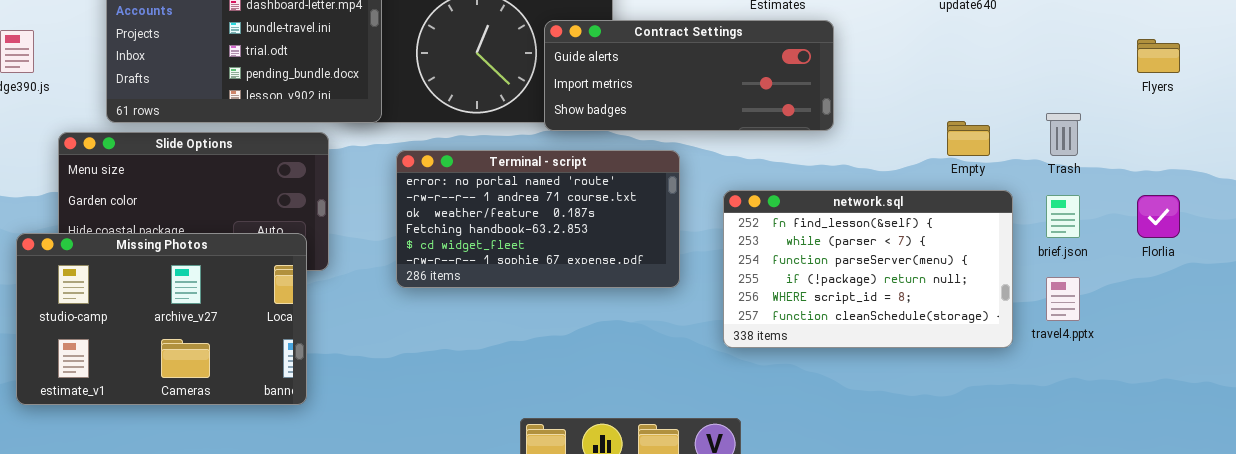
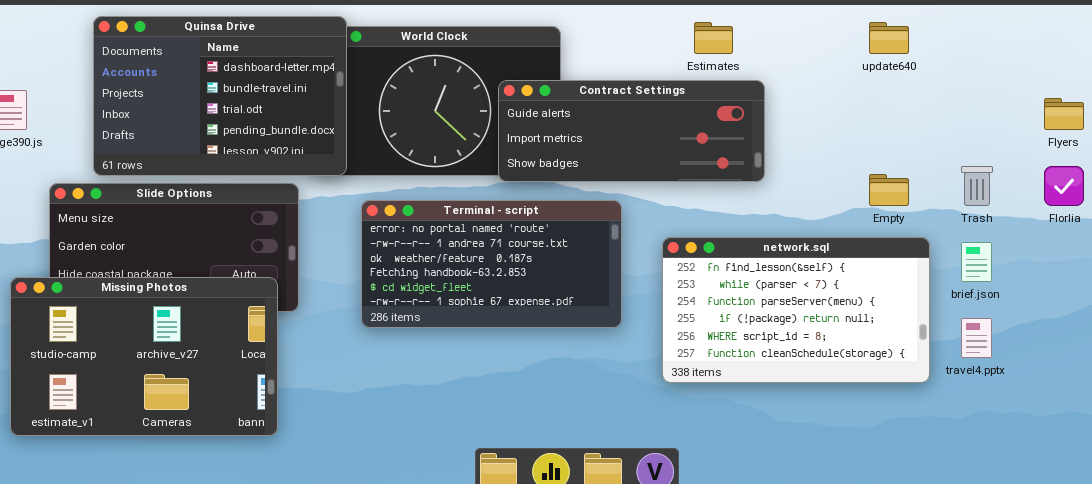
Florlia: [1137,195,1180,238] -> [1044,166,1084,206], moved

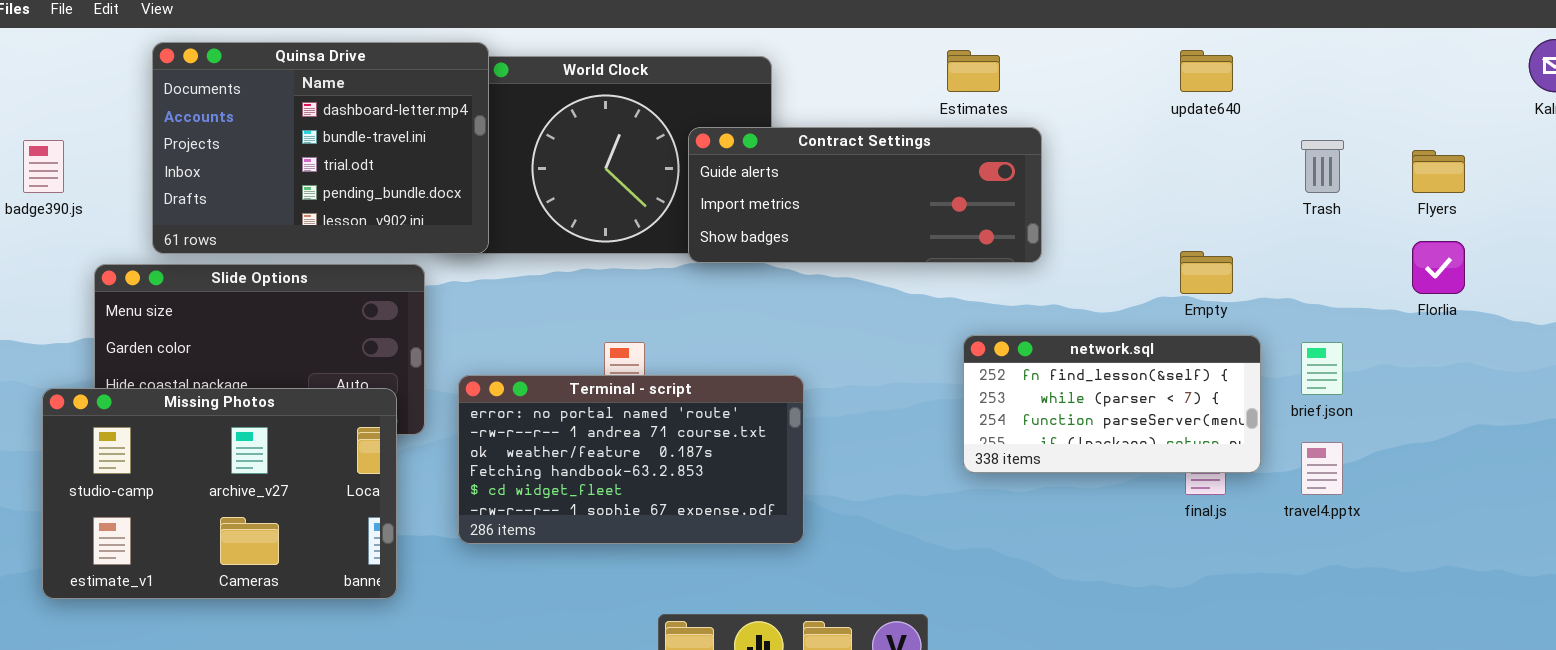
Trash: [961,166,993,206] -> [1301,140,1344,193], moved
Terminal - script: [361,200,622,328] -> [458,375,804,544], moved
network.sql: [662,237,930,383] -> [963,335,1261,473], resized

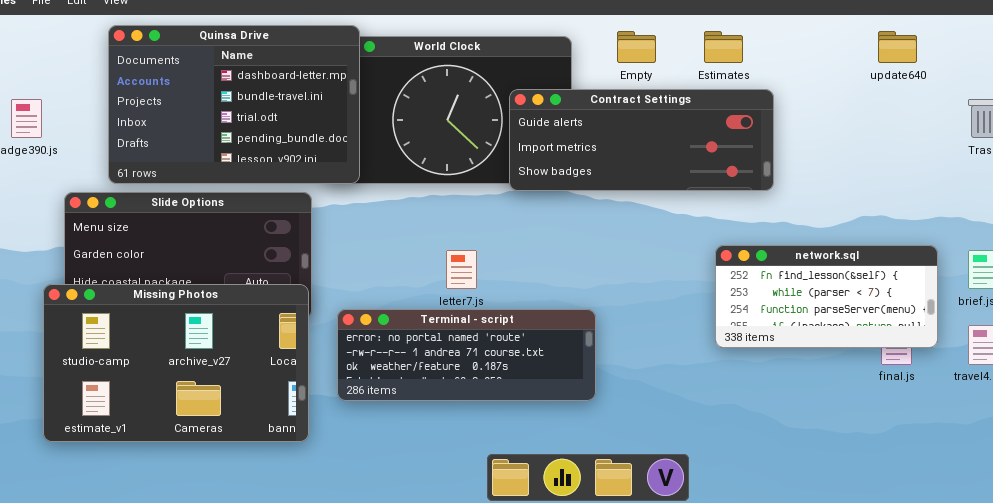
Empty: [1180,251,1233,294] -> [617,31,656,63], moved
Terminal - script: [458,375,804,544] -> [337,309,596,401], resized
Missing Photos: [42,388,397,599] -> [43,284,309,442], moved

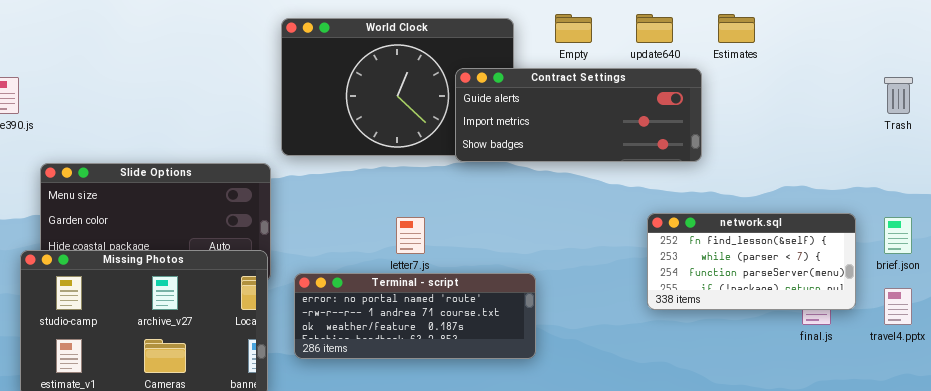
Quinsa Drive: [108,25,360,184] -> none, closed
Estimates: [704,31,743,63] -> [718,14,755,43], moved
update640: [878,31,917,63] -> [636,14,673,43], moved

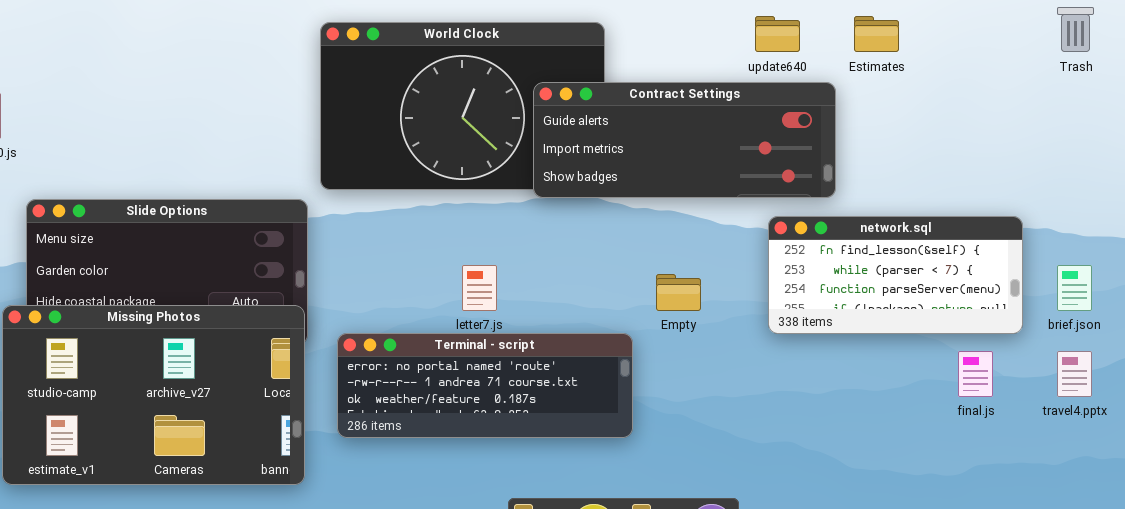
Empty: [555,14,592,43] -> [656,274,701,311], moved
Trash: [884,77,913,114] -> [1057,7,1094,52], moved
network.sql: [647,213,856,310] -> [768,216,1023,334], moved

